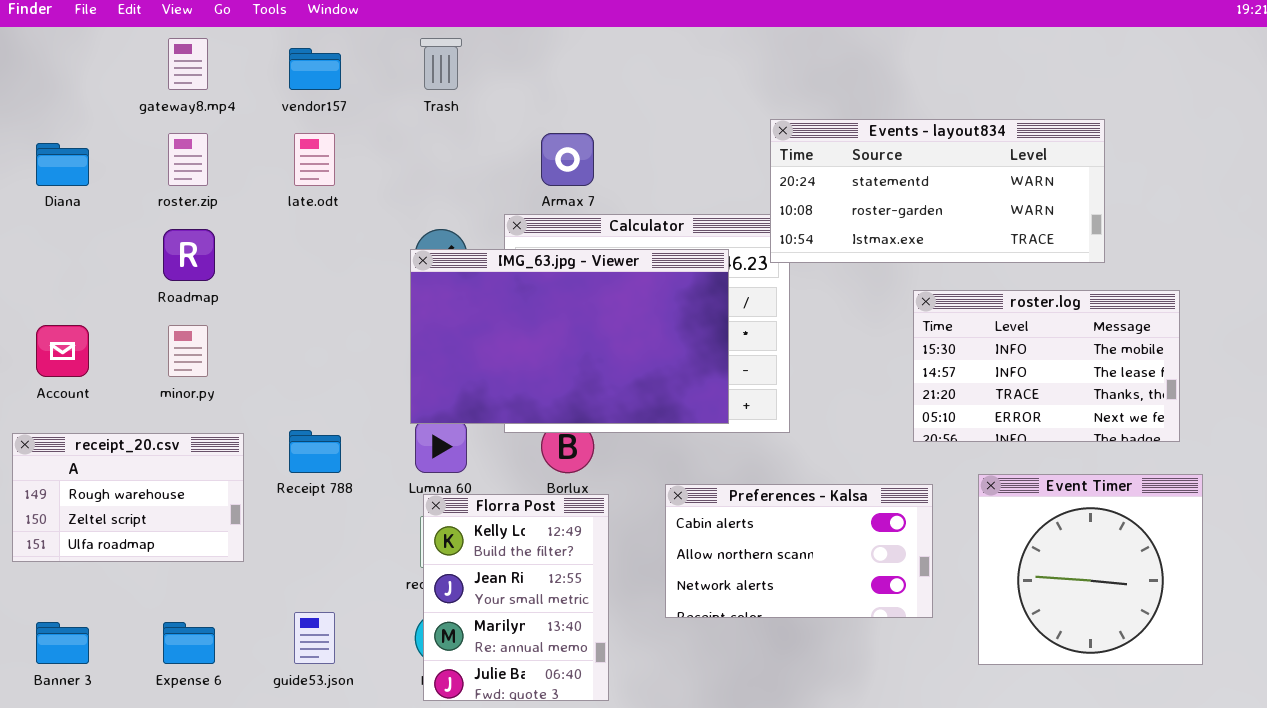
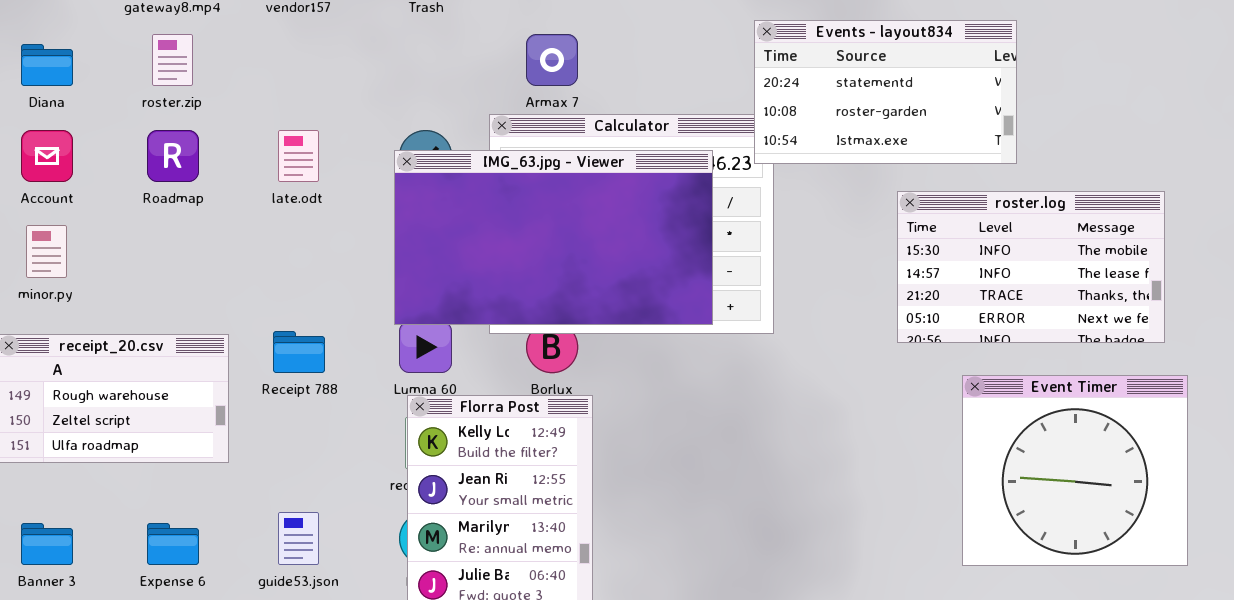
Events - layout834: [770,119,1105,263] -> [754,20,1017,164], resized
late.odt: [294,133,335,186] -> [278,130,319,182], moved
Account: [36,325,89,377] -> [21,130,73,182], moved
minor.py: [168,325,208,377] -> [26,225,67,278], moved
Preferences - Kalsa: [665,484,933,618] -> none, closed

